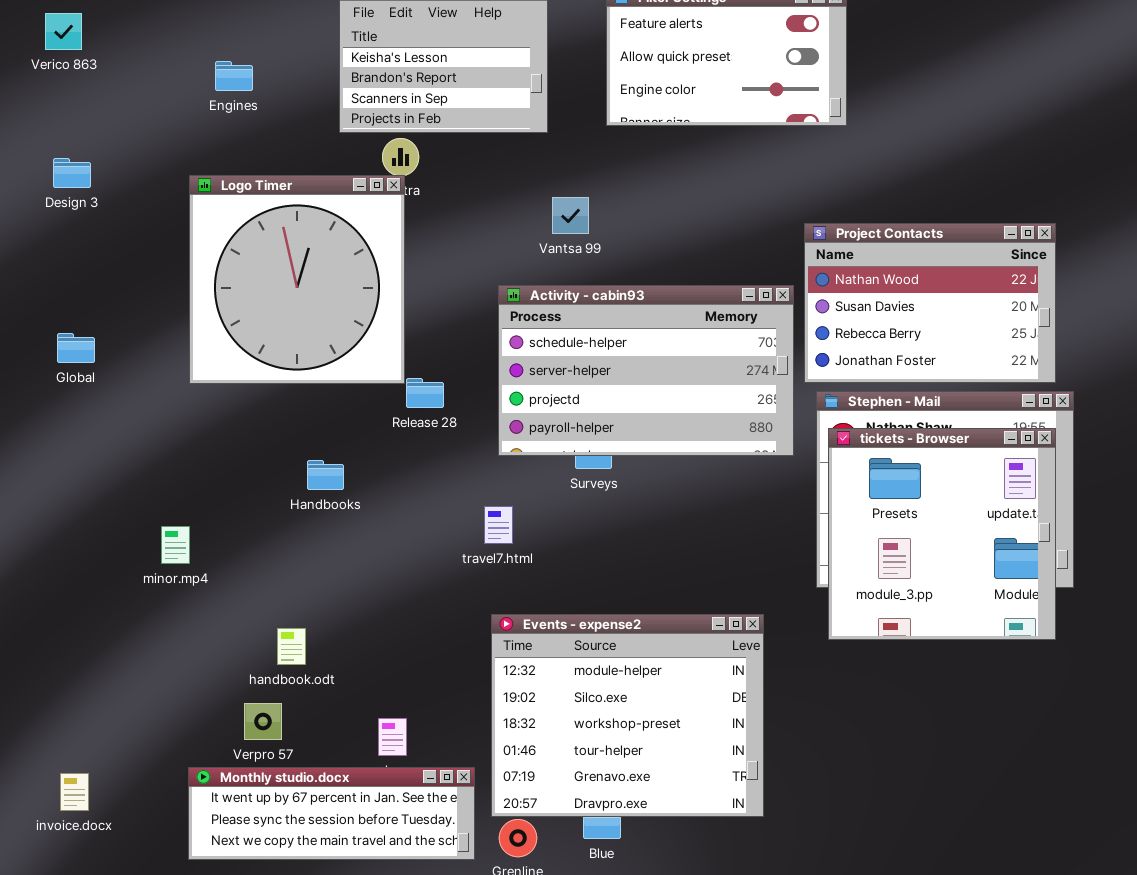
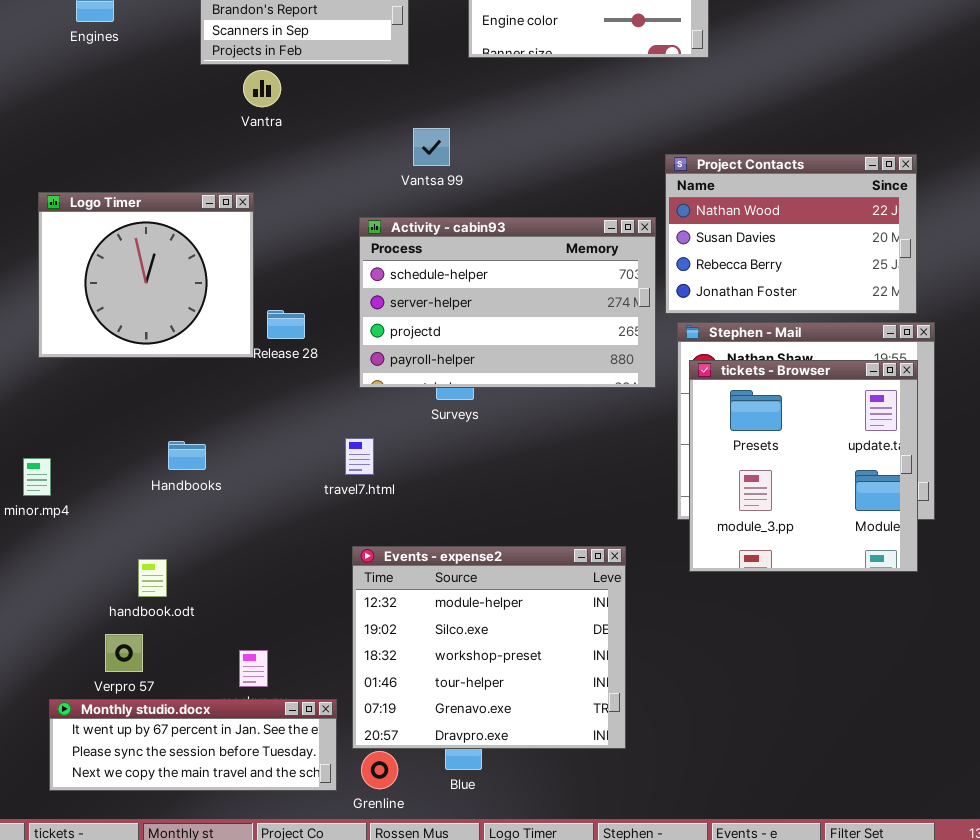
Logo Timer: [189,175,405,384] -> [38,192,254,358], moved, resized
Handbooks: [307,460,344,490] -> [168,441,206,470], moved

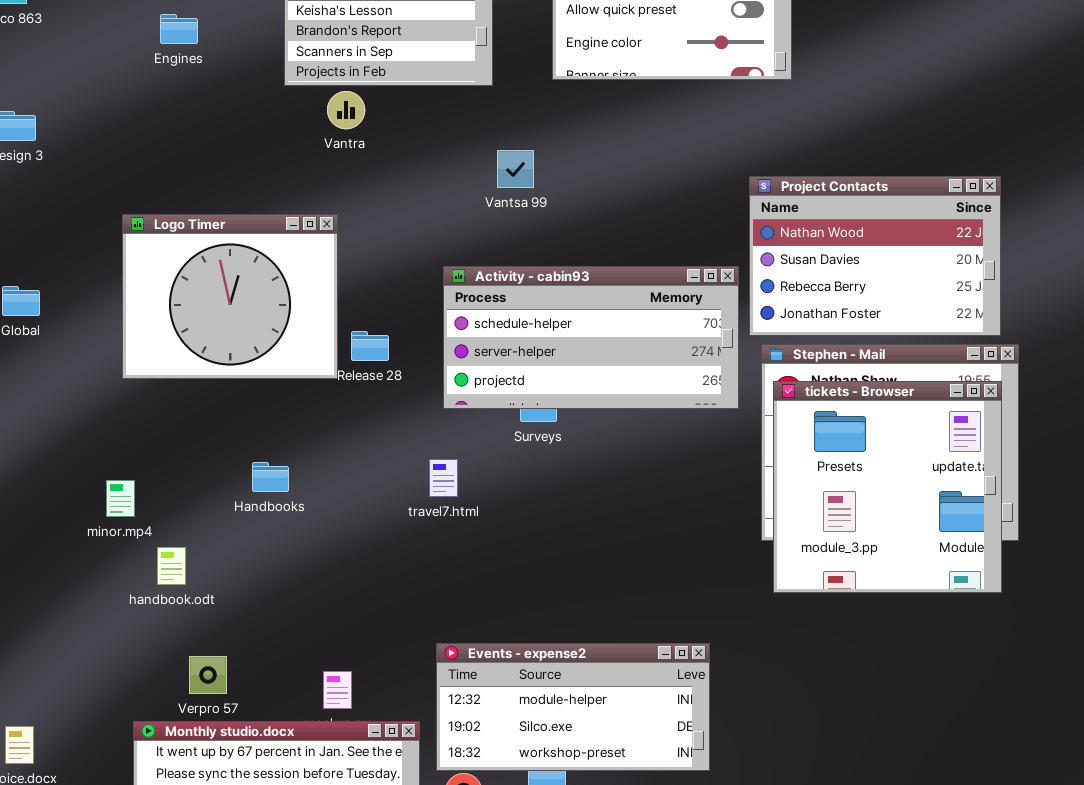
Activity - cabin93: [359,217,656,388] -> [443,266,739,409], resized
Events - expense2: [352,546,626,749] -> [436,643,710,771], resized
handbook.odt: [138,559,167,597] -> [157,547,186,585], moved

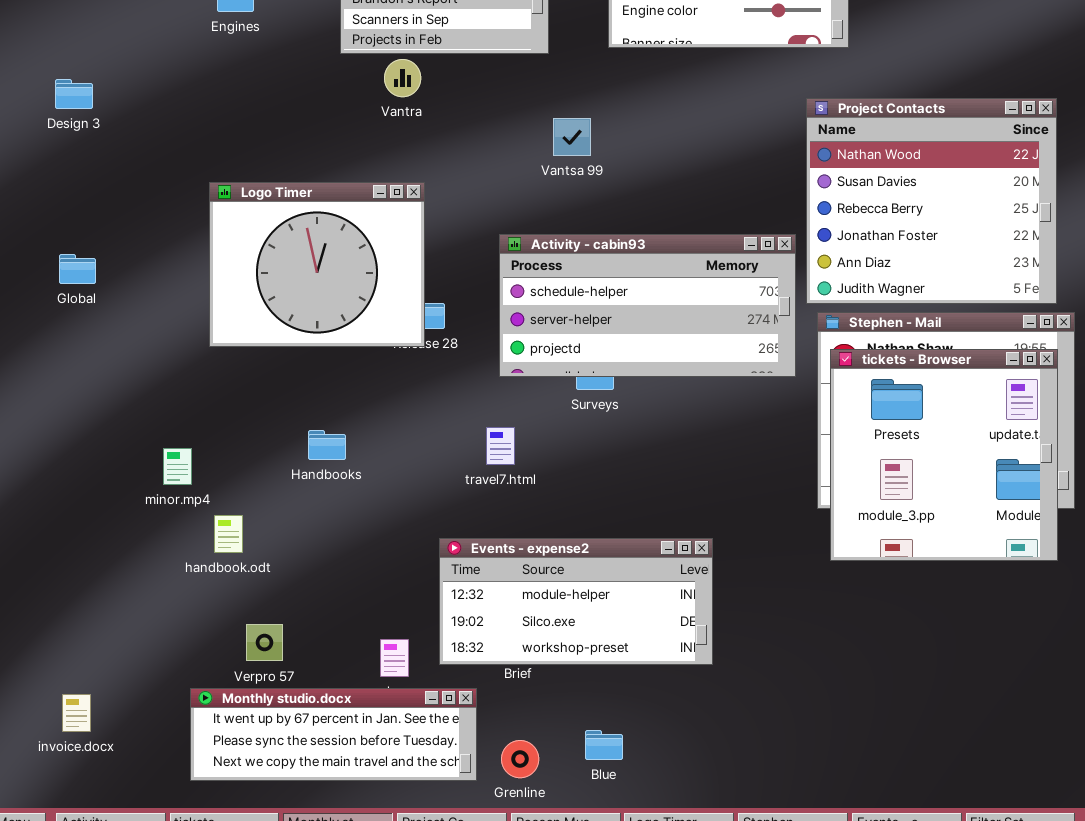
Project Contacts: [749,176,1001,336] -> [806,98,1057,304], resized
Logo Timer: [122,214,338,379] -> [209,182,425,347], moved
Events - expense2: [436,643,710,771] -> [439,538,713,665], moved

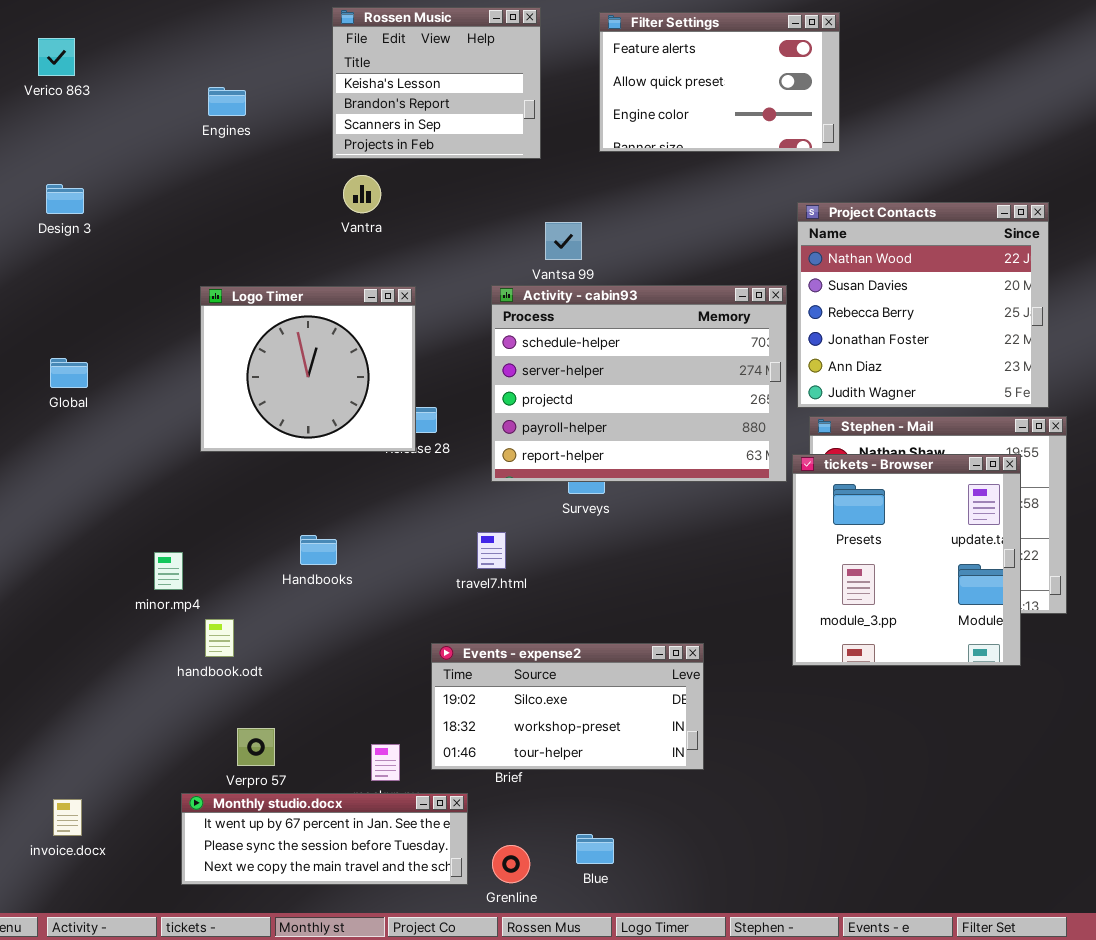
Vantra: [384,59,421,97] -> [343,175,381,213], moved
Activity - cabin93: [499,234,796,377] -> [491,285,787,482], resized
tickets - Browser: [830,349,1058,561] -> [792,454,1021,666], moved
Events - expense2: [439,538,713,665] -> [431,643,704,770], scrolled down 1 row

